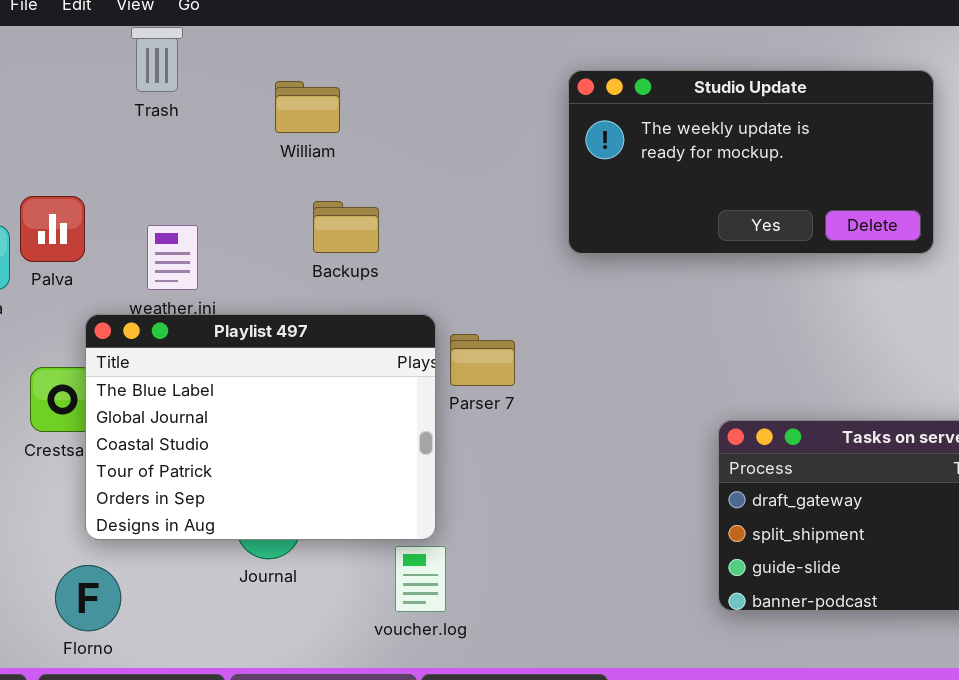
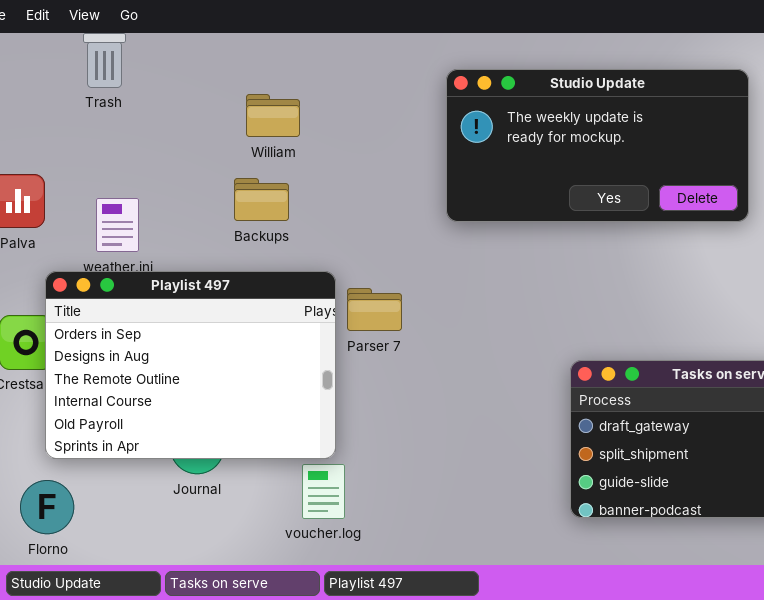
William: [275,81,340,133] -> [246,94,300,137], moved
Playlist 497: [85,314,436,540] -> [45,271,336,459], scrolled down 4 rows

